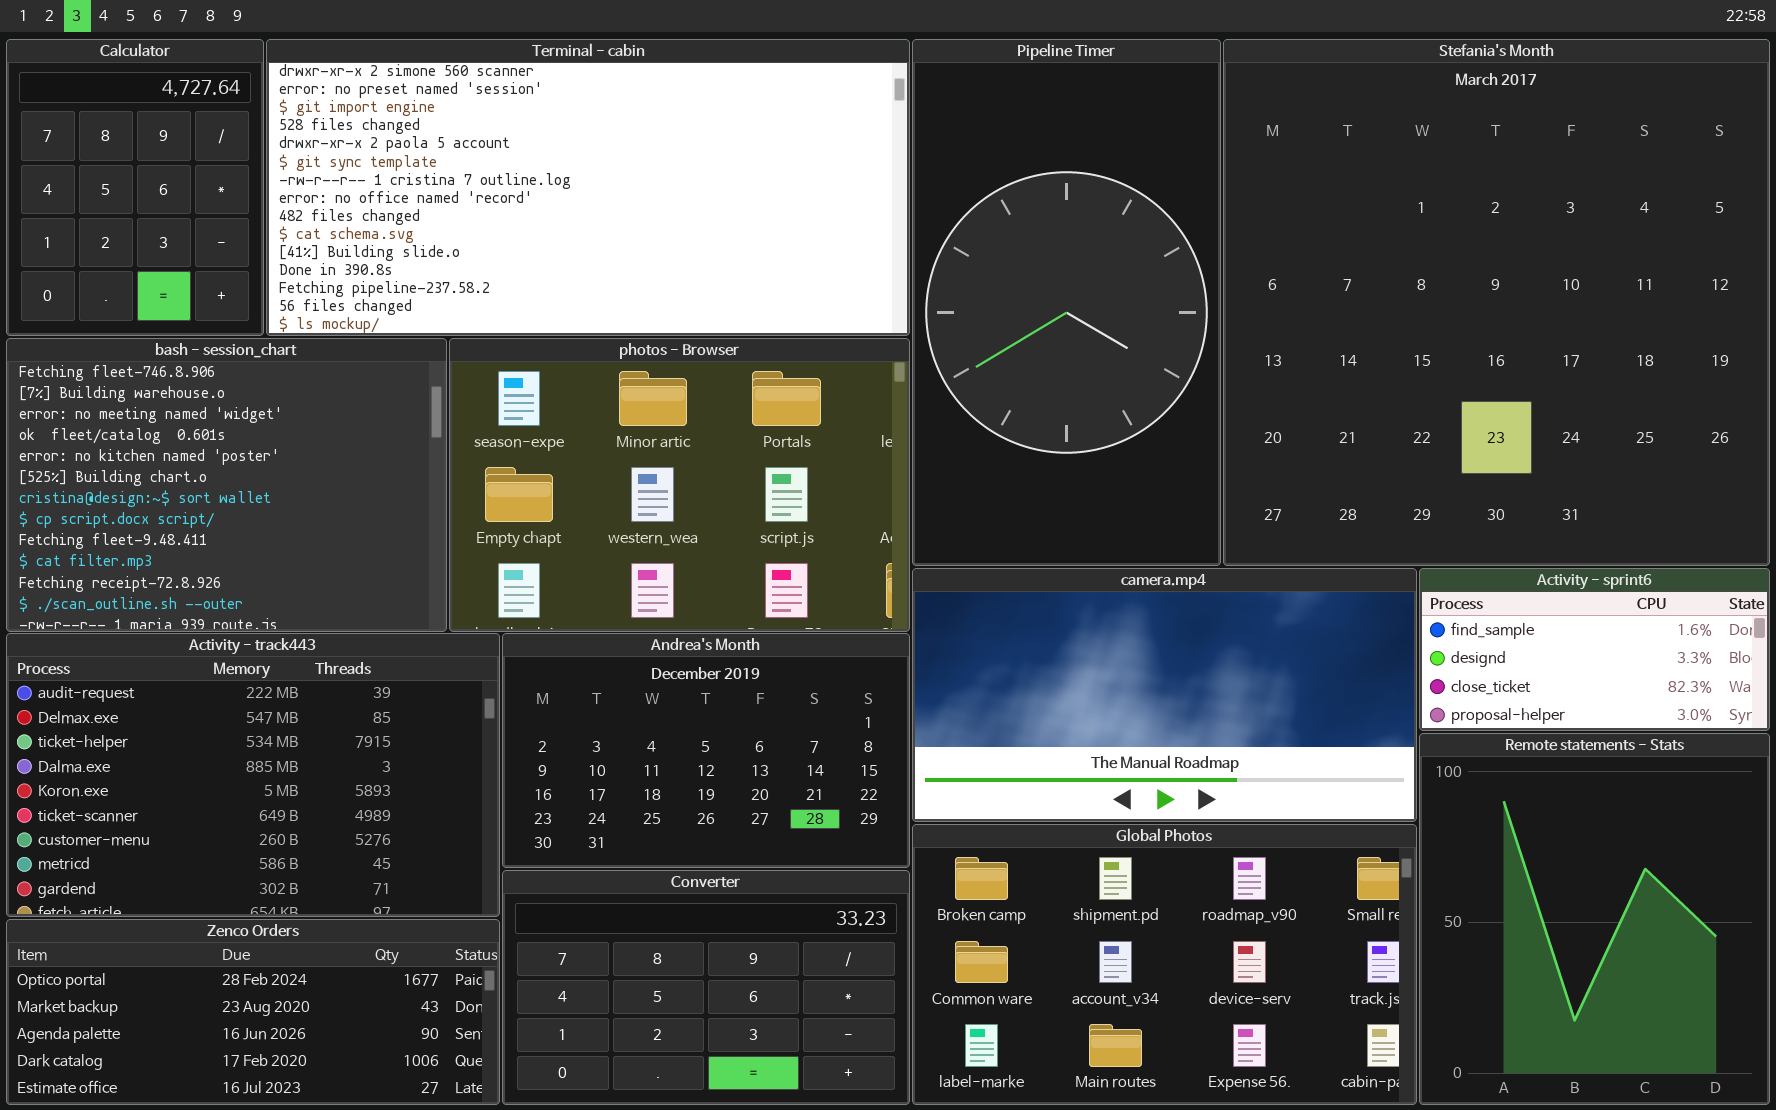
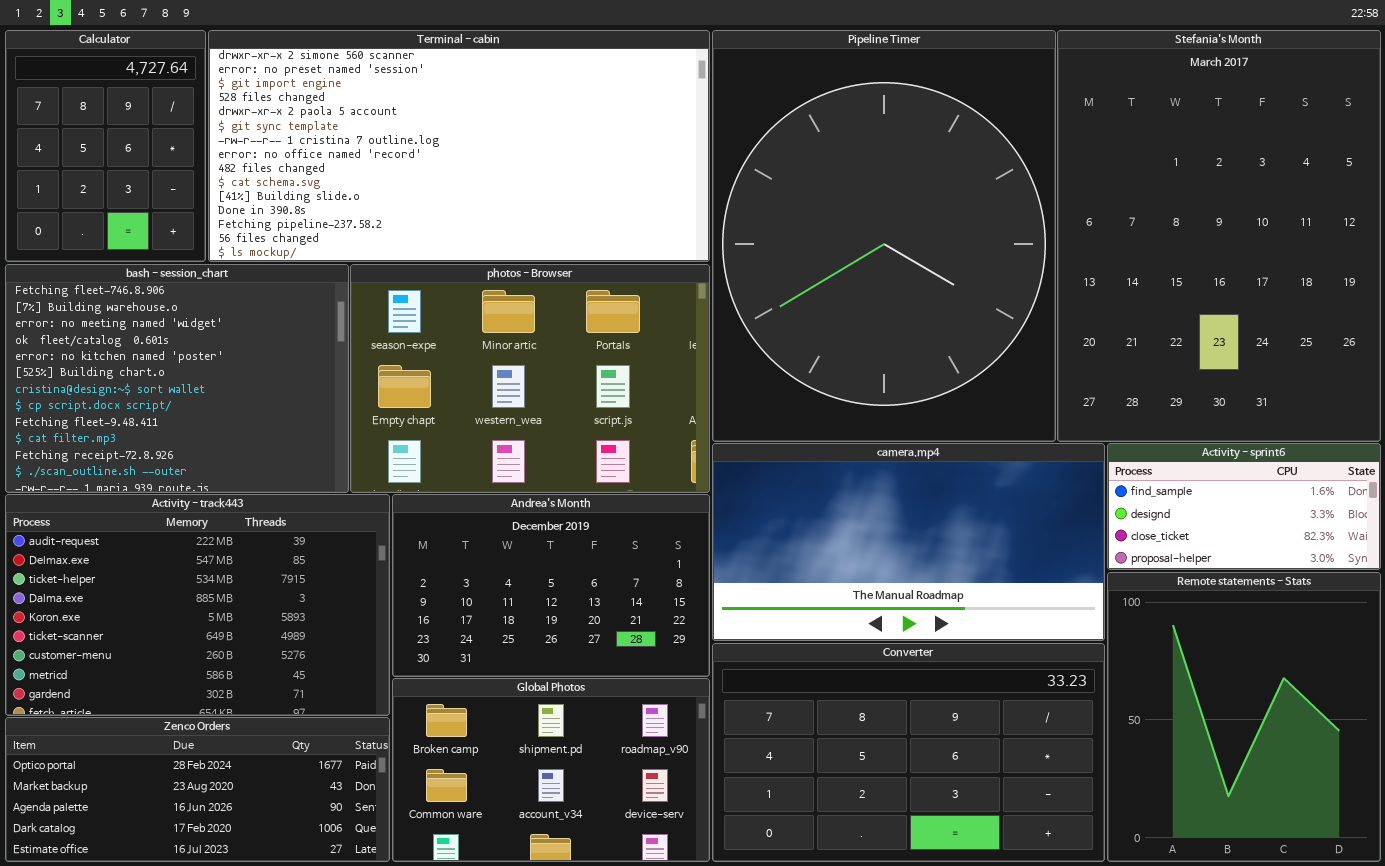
Pipeline Timer: [912,39,1221,566] -> [712,30,1056,442], resized
Stefania's Month: [1223,39,1770,566] -> [1057,30,1381,442], resized
Global Photos: [912,824,1417,1105] -> [392,678,710,862], moved, resized
Converter: [502,870,910,1105] -> [712,643,1105,862], moved, resized

